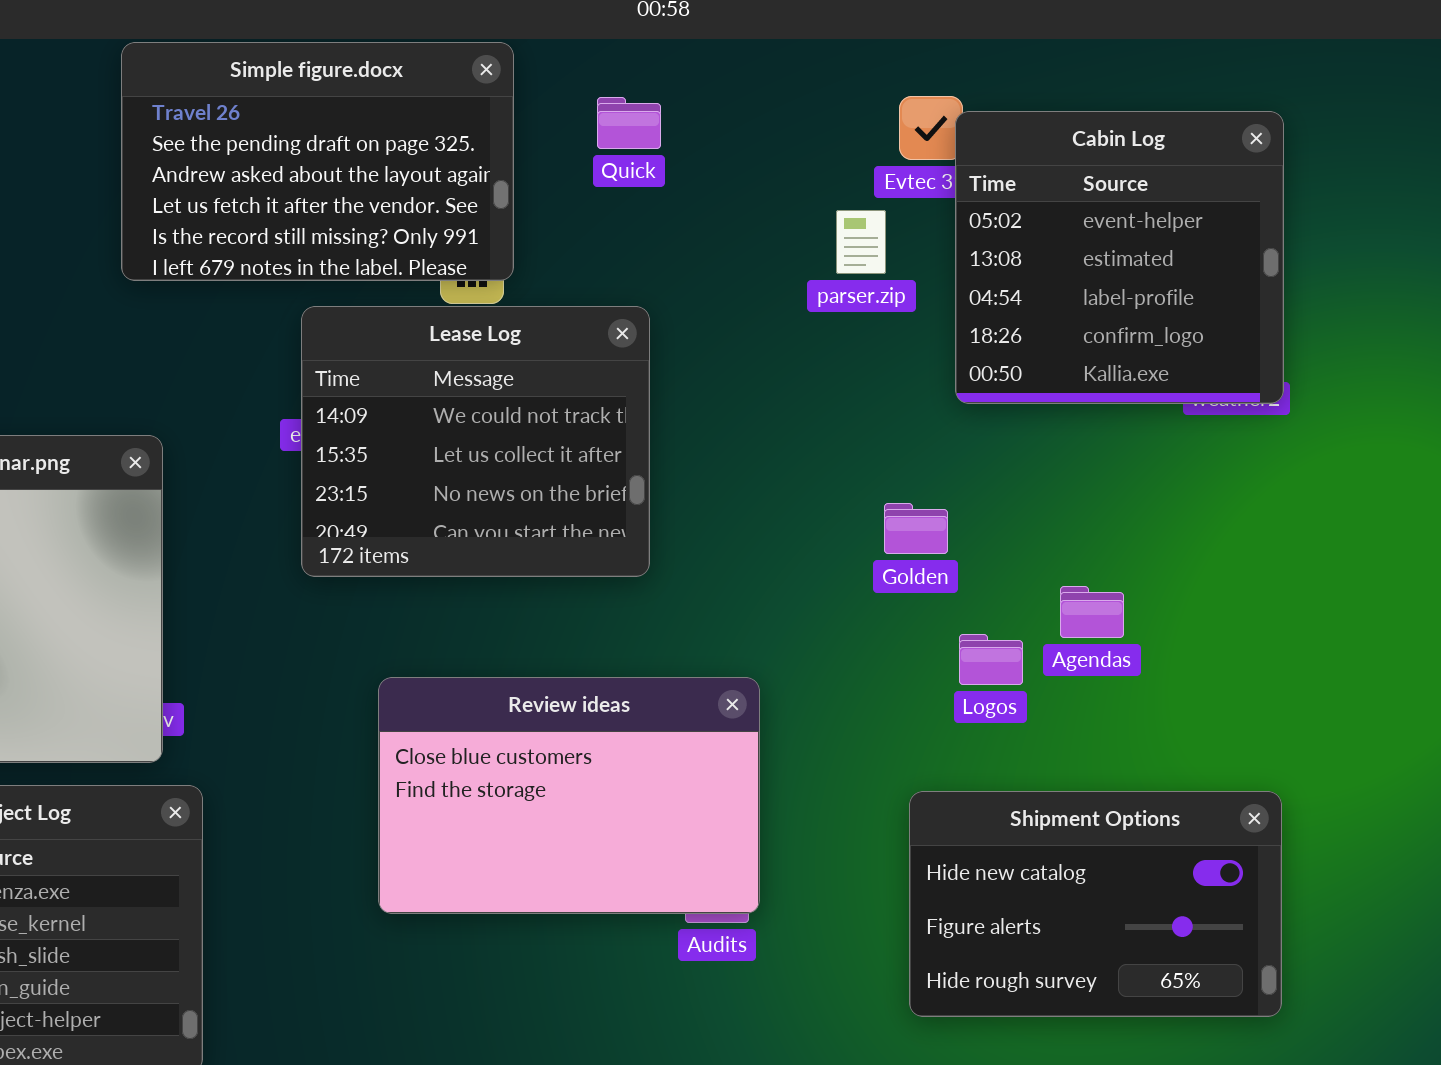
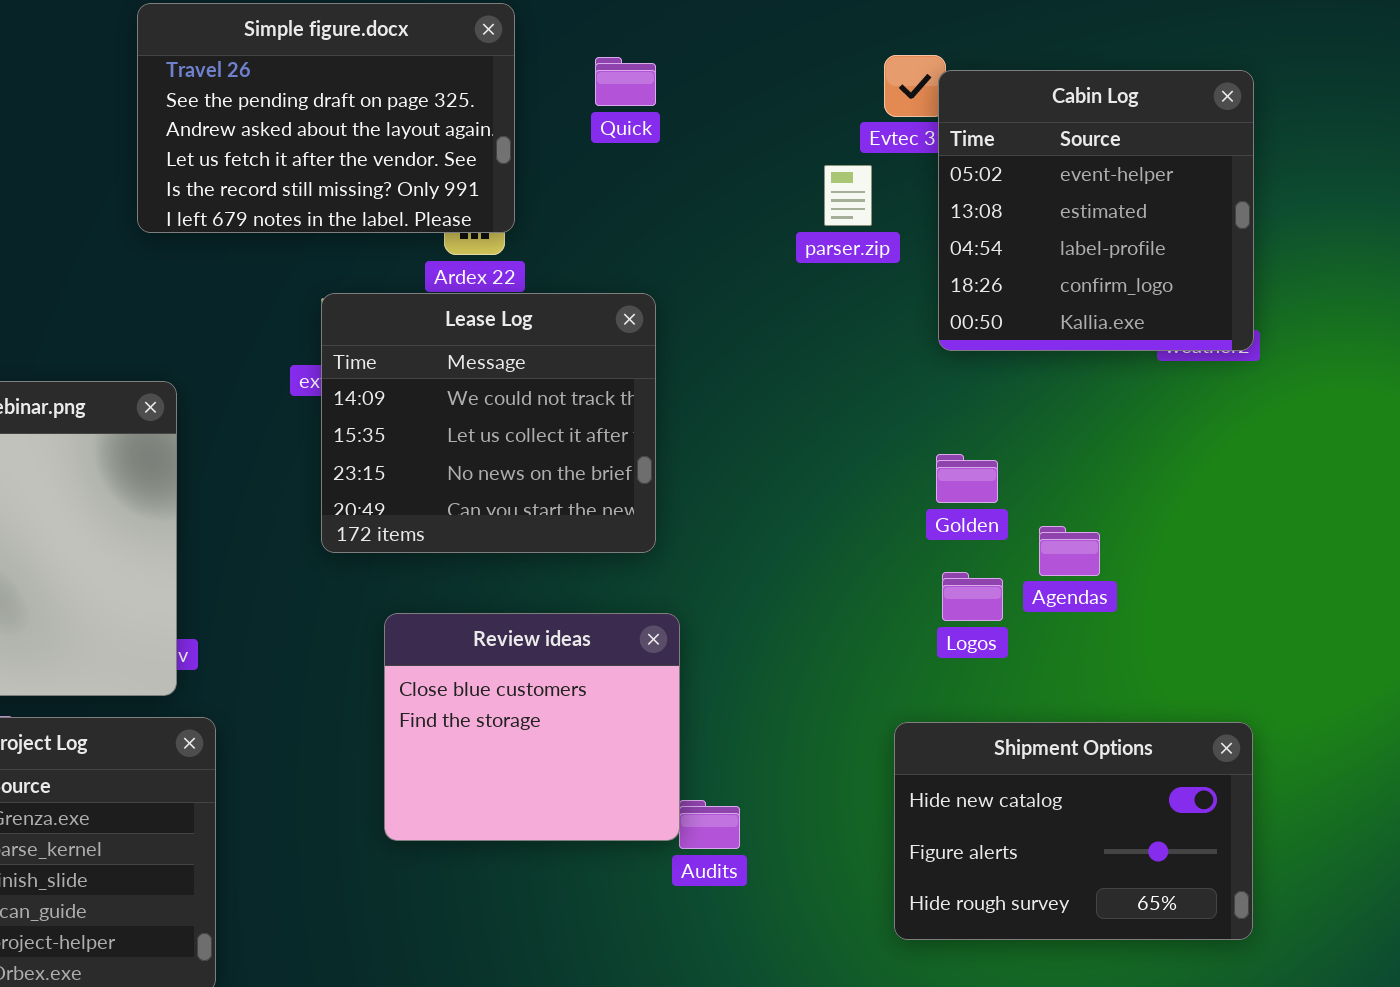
Lease Log: [301,306,650,577] -> [321,293,656,553], moved
Golden: [884,503,948,554] -> [936,454,998,503], moved
Review ideas: [378,677,760,914] -> [384,613,680,841], resized

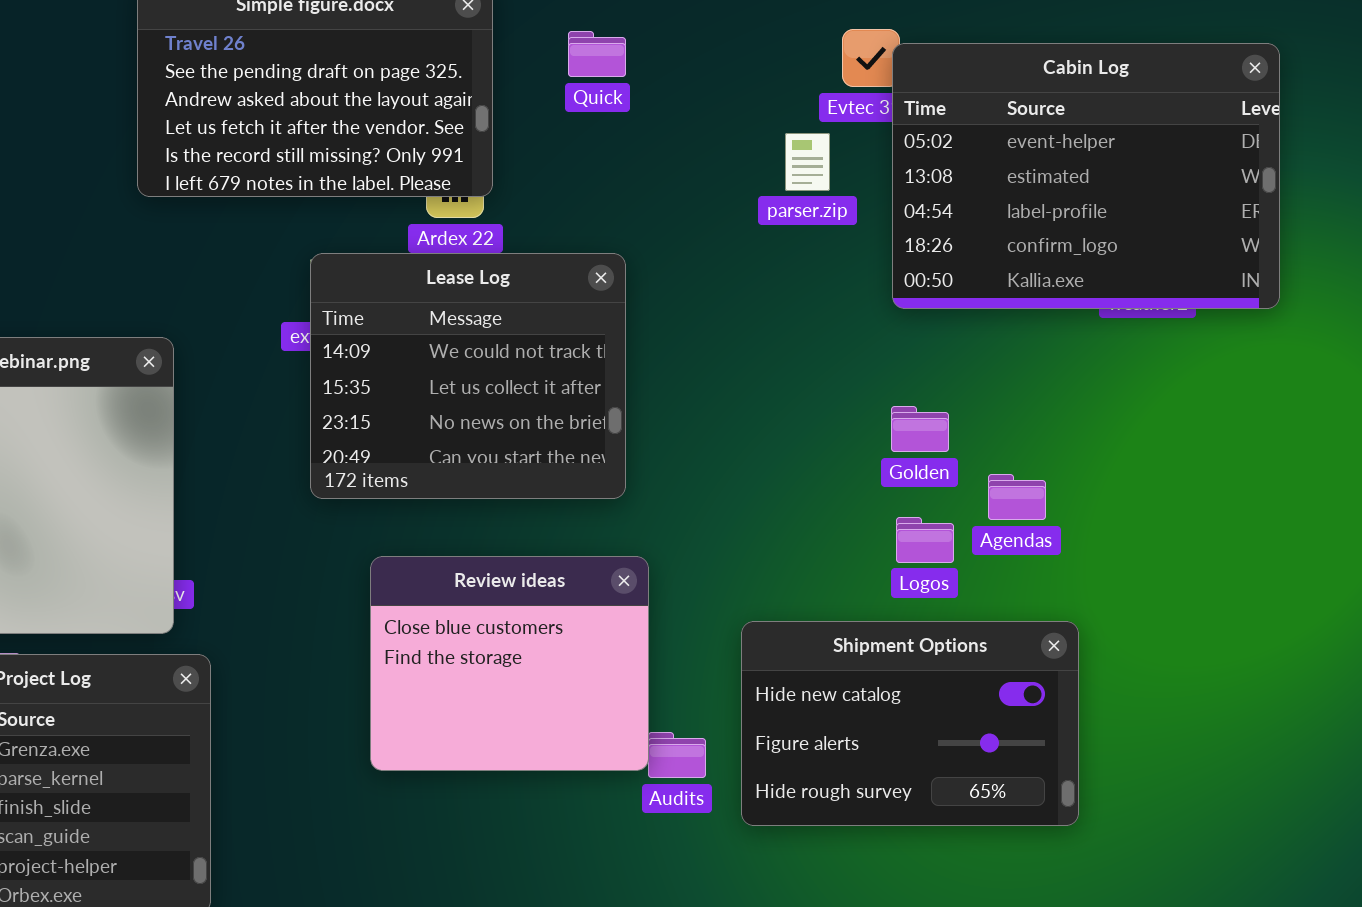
Cabin Log: [938,70,1254,351] -> [892,43,1280,309], resized
Shipment Options: [894,722,1253,940] -> [741,621,1079,826], moved

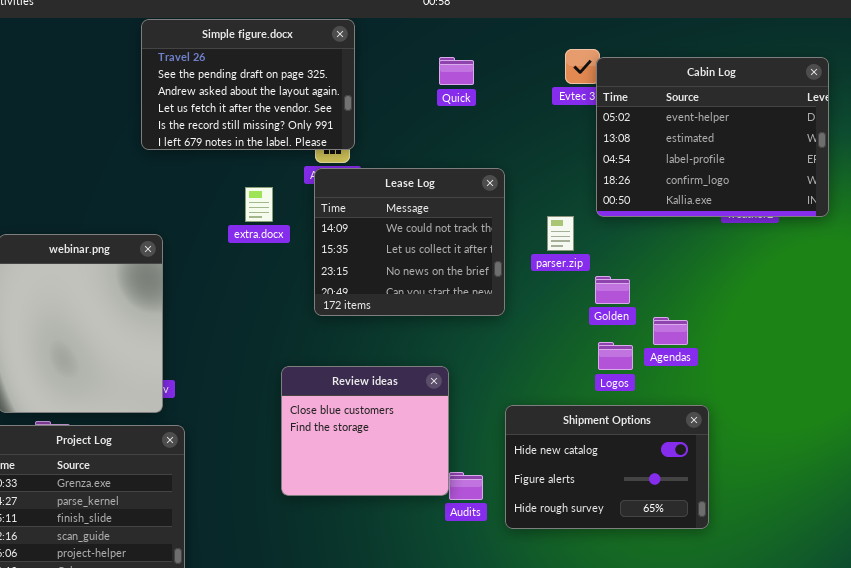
Quick: [568,31,626,77] -> [439,57,474,85], moved
parser.zip: [785,133,830,191] -> [547,216,574,251], moved
Lease Log: [310,253,626,499] -> [314,168,505,316], moved

